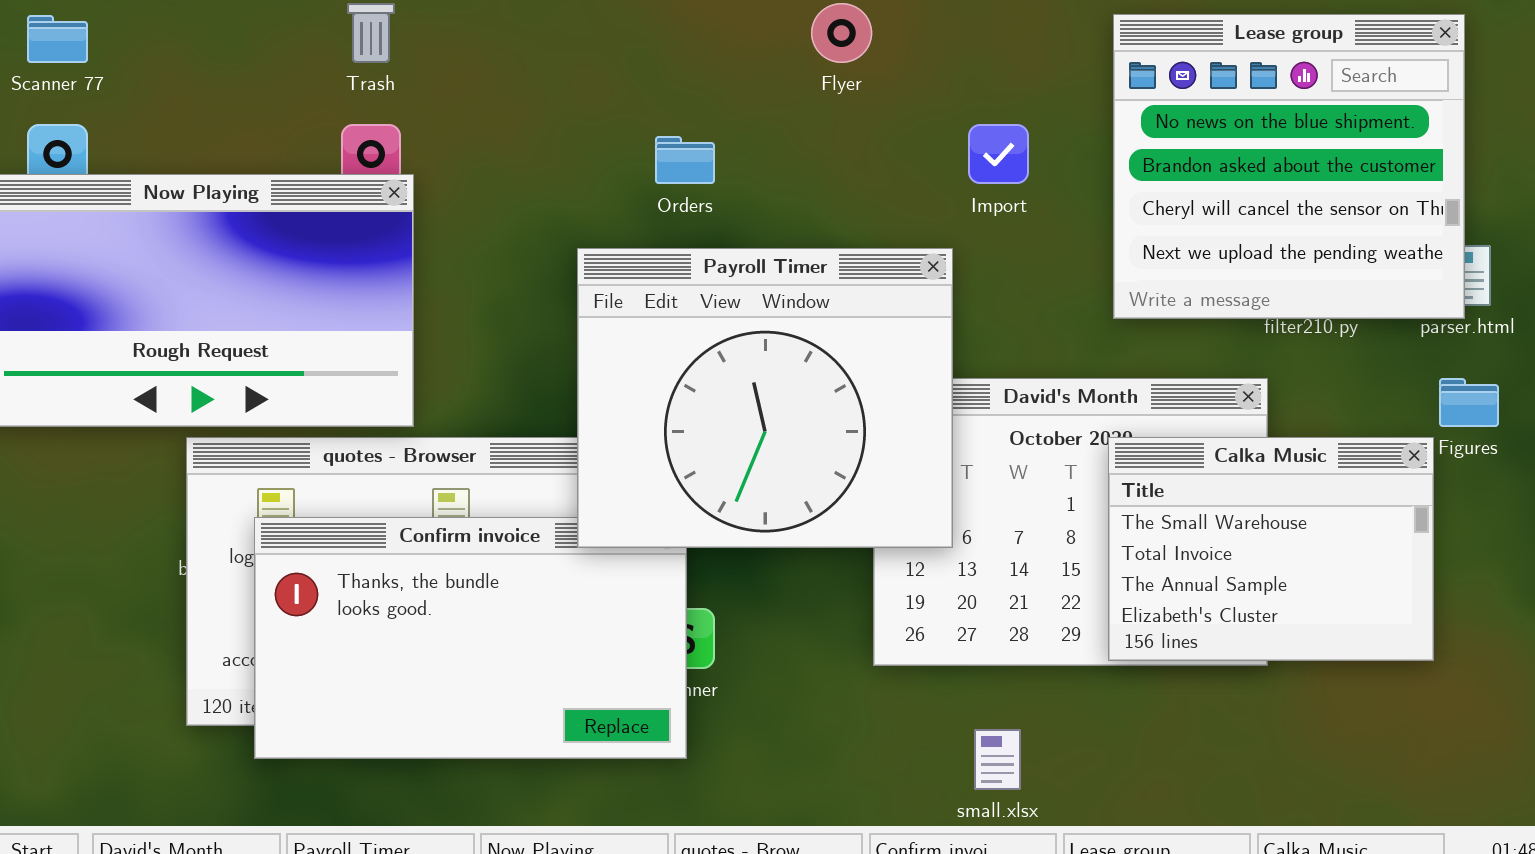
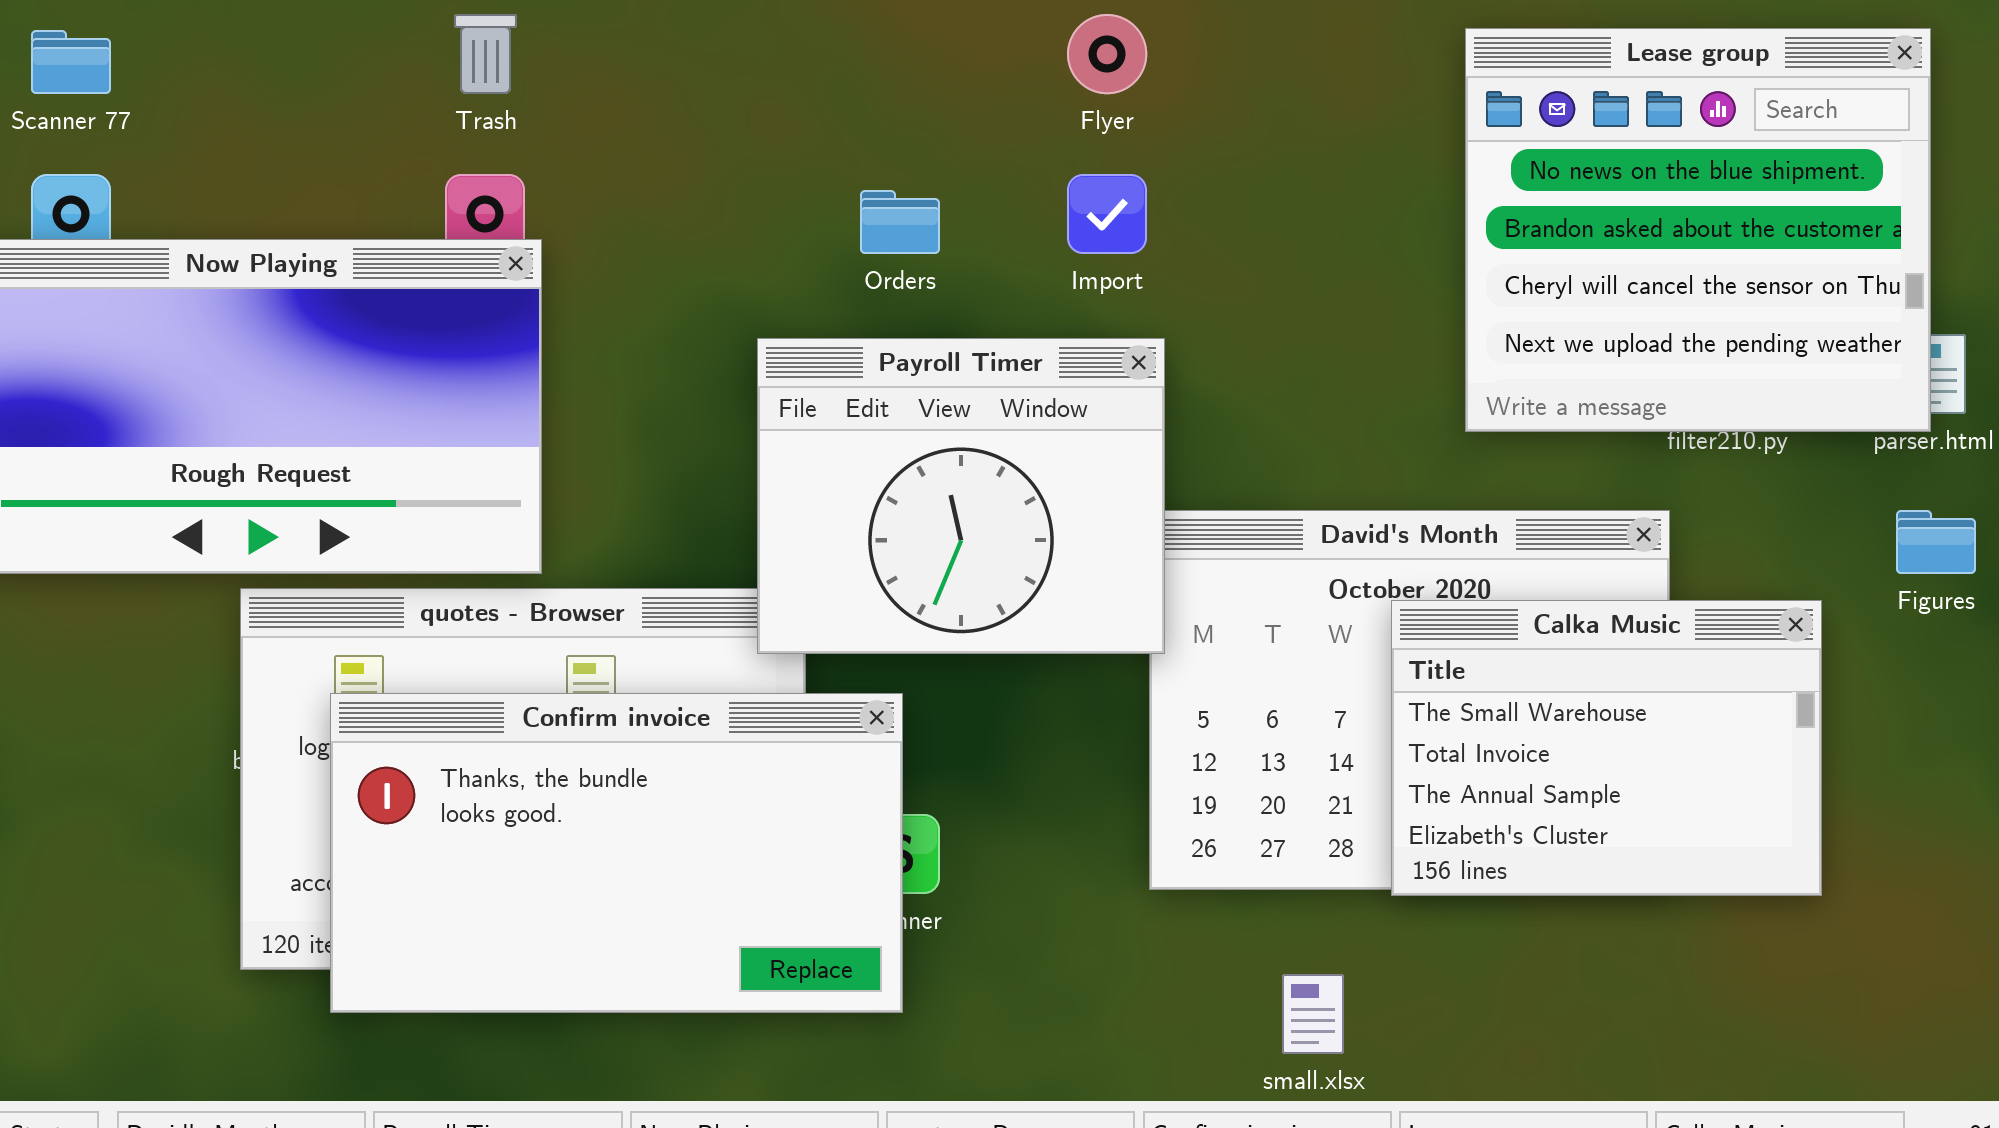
Import: [968,124,1029,184] -> [1067,174,1147,254], moved
Payroll Timer: [577,248,953,548] -> [757,338,1165,654], resized
Calka Music: [1108,437,1434,661] -> [1391,600,1822,896], moved

